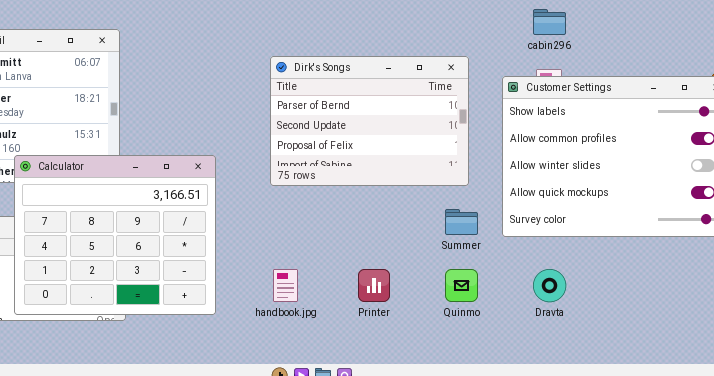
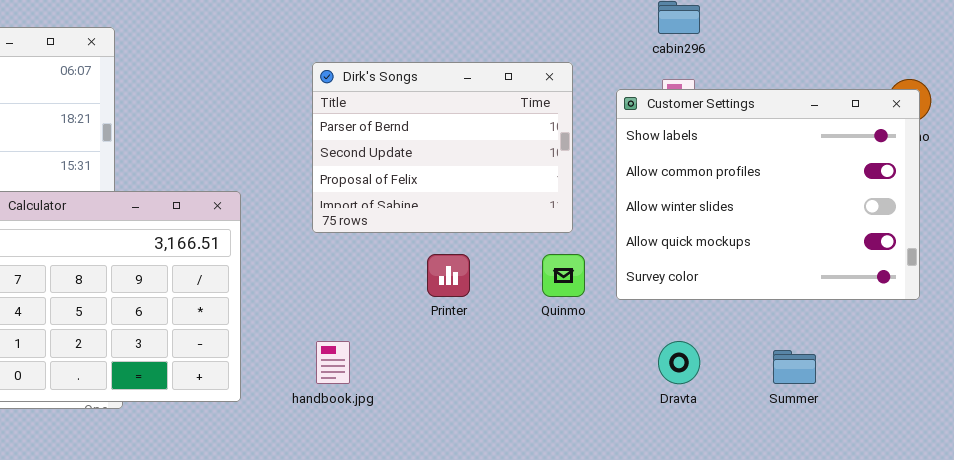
Summer: [445,209,478,235] -> [773,350,816,384], moved
Printer: [358,269,390,302] -> [427,254,470,297], moved
Quinmo: [445,269,478,302] -> [542,254,585,297], moved

